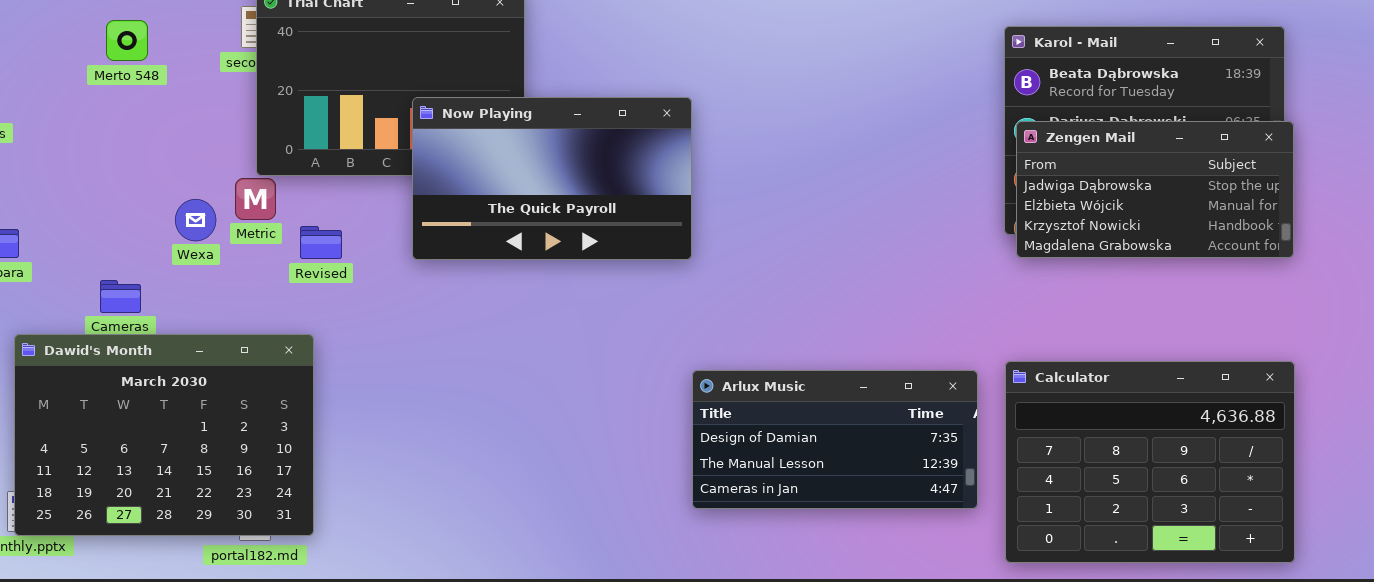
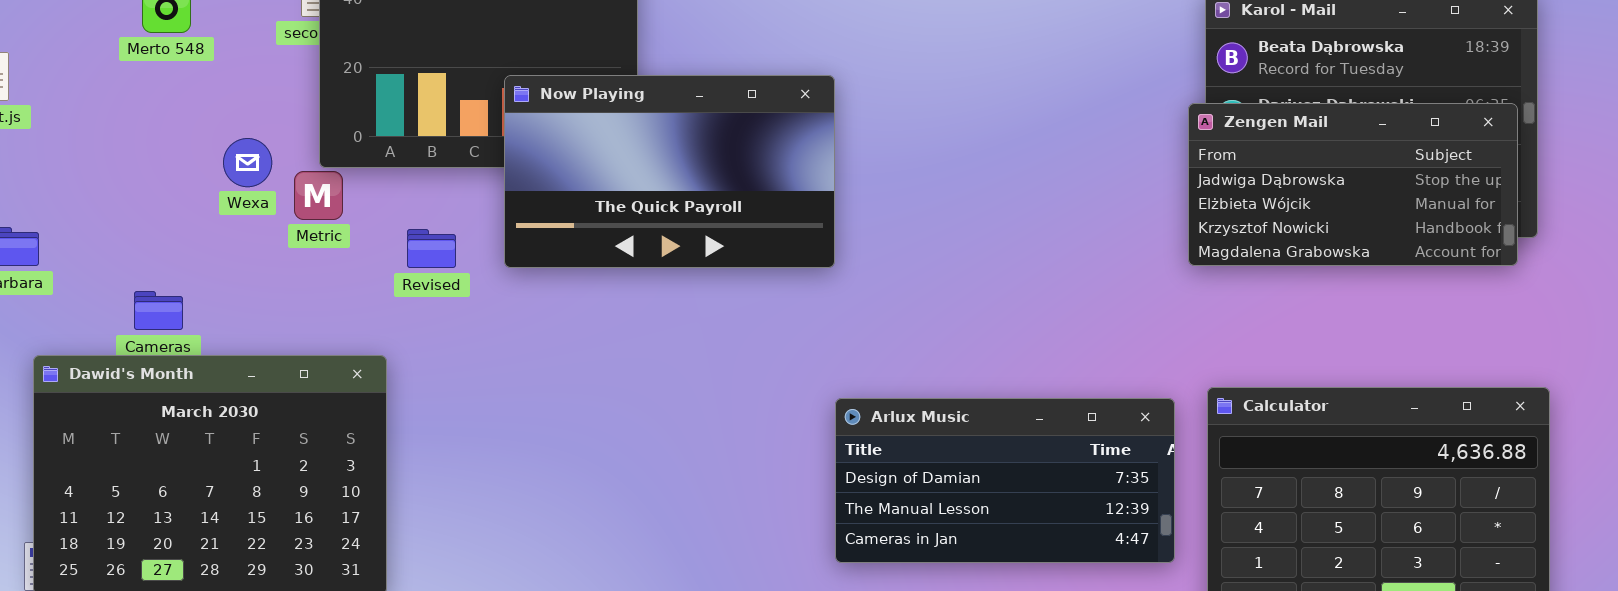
Zengen Mail: [1016,121,1294,258] -> [1188,103,1518,266], moved
Wexa: [175,199,216,241] -> [223,138,272,187], moved
Revised: [300,226,342,259] -> [407,229,456,268], moved

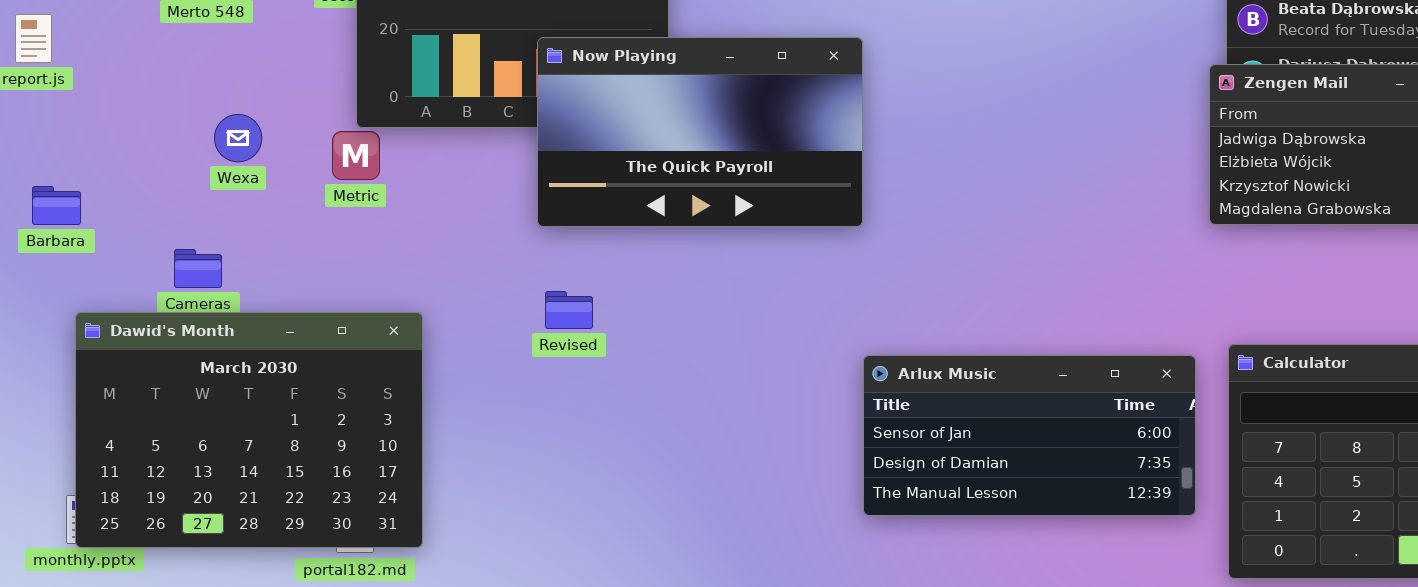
Wexa: [223,138,272,187] -> [214,114,262,162], moved
Revised: [407,229,456,268] -> [545,291,593,329], moved
Arlux Music: [835,398,1175,563] -> [863,355,1196,516], scrolled up 1 row

